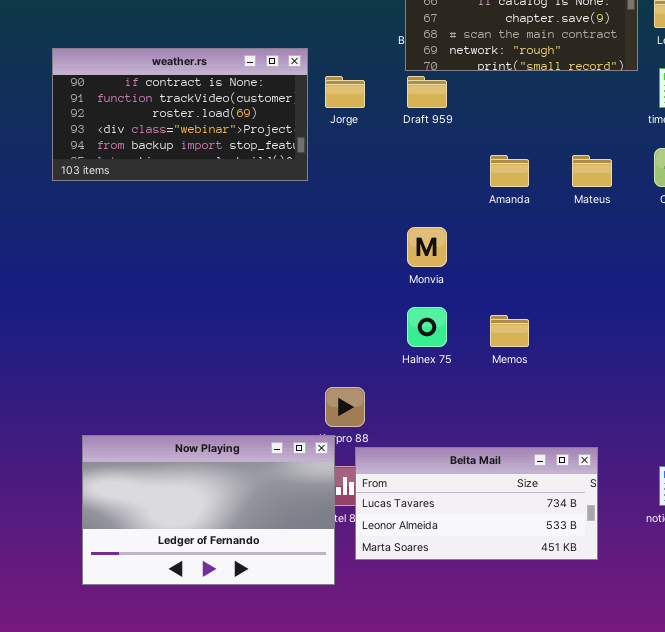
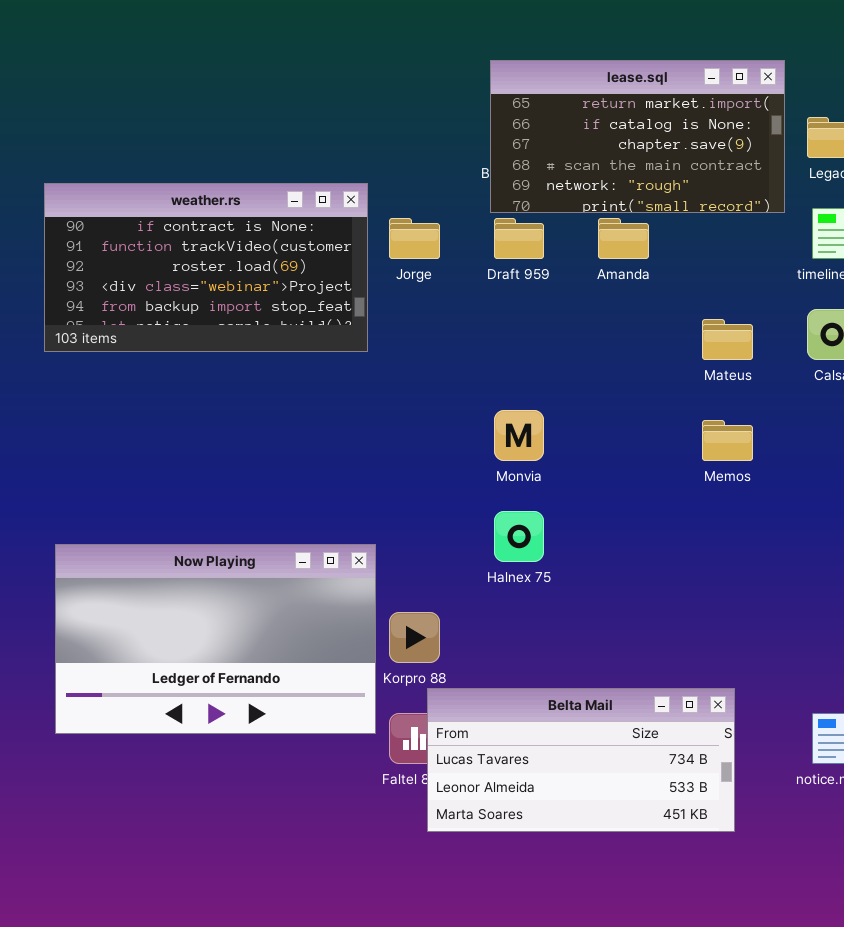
Amanda: [490,155,529,187] -> [598,218,649,259], moved
Memos: [490,315,529,347] -> [702,420,753,461], moved
Now Playing: [82,435,335,585] -> [55,544,376,734], moved

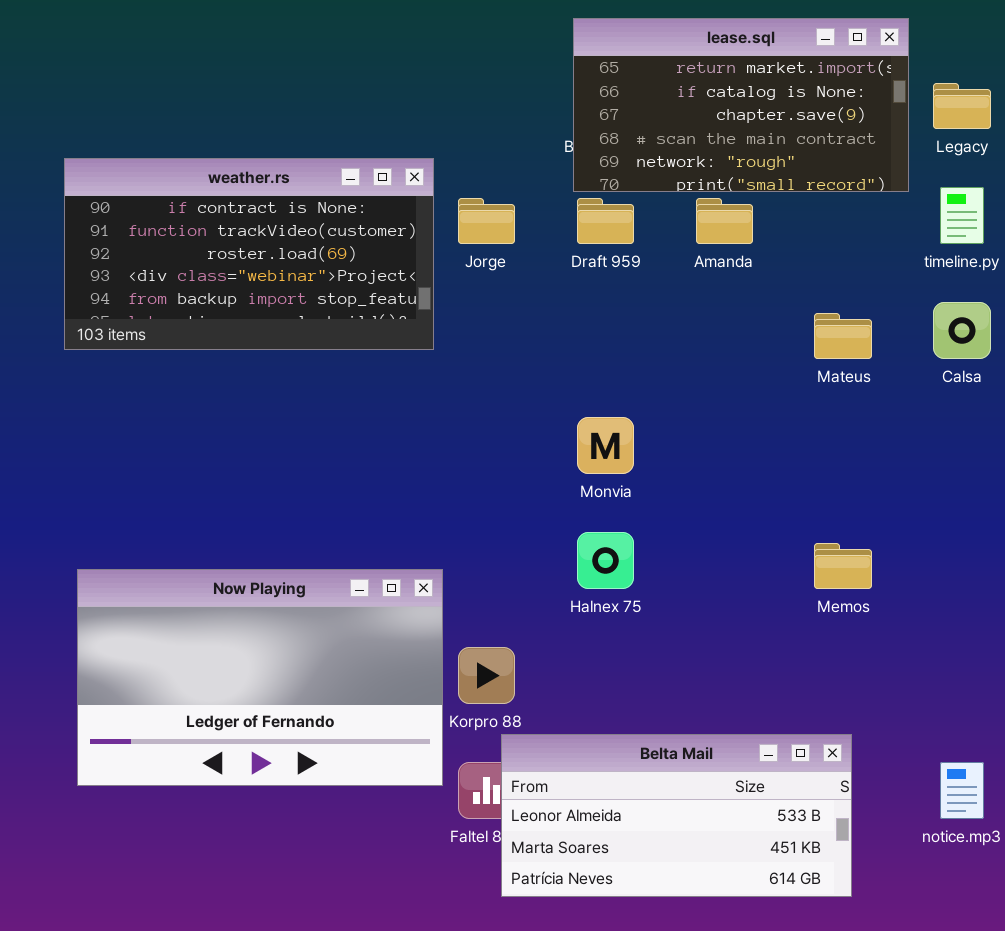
Memos: [702,420,753,461] -> [814,543,872,589], moved
Belta Mail: [427,688,735,832] -> [501,734,852,897], scrolled down 1 row

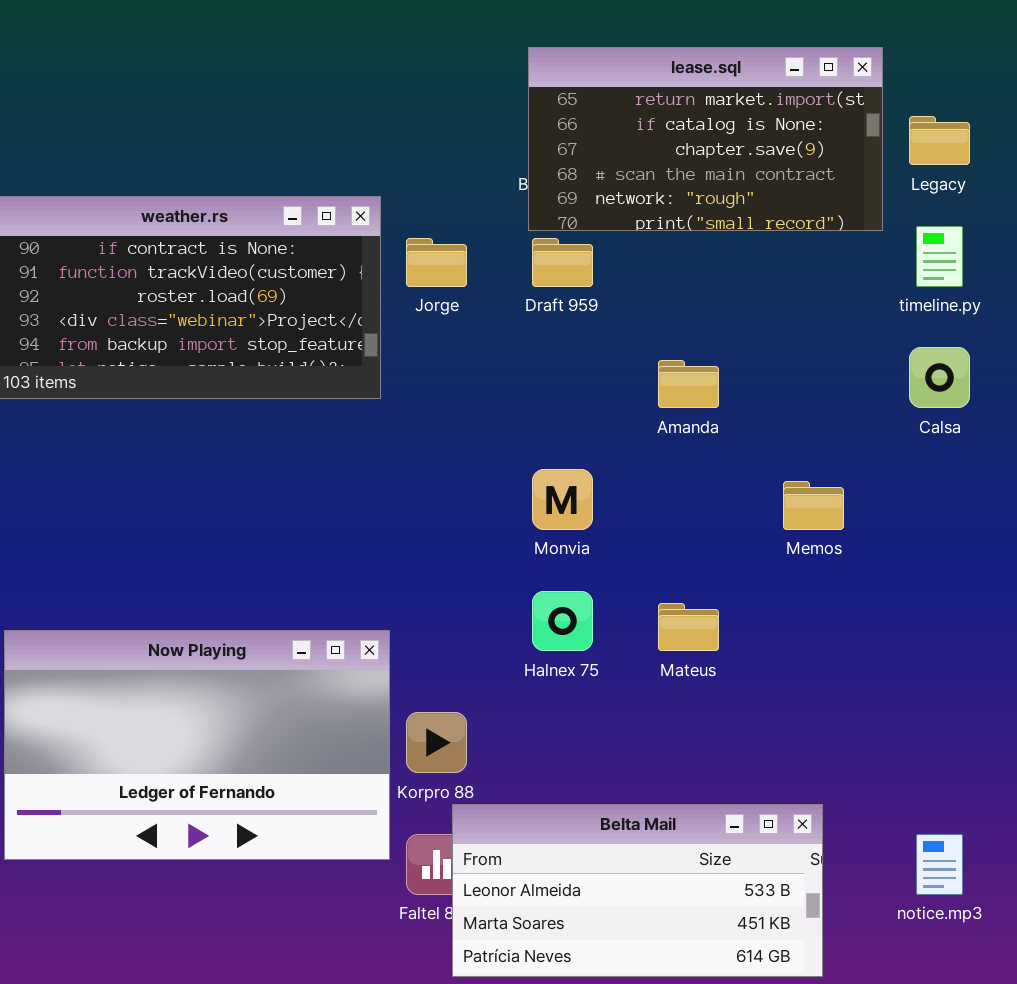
Amanda: [696,198,753,244] -> [658,360,719,408], moved
Mateus: [814,313,872,359] -> [658,603,719,651], moved
Memos: [814,543,872,589] -> [783,481,844,530], moved

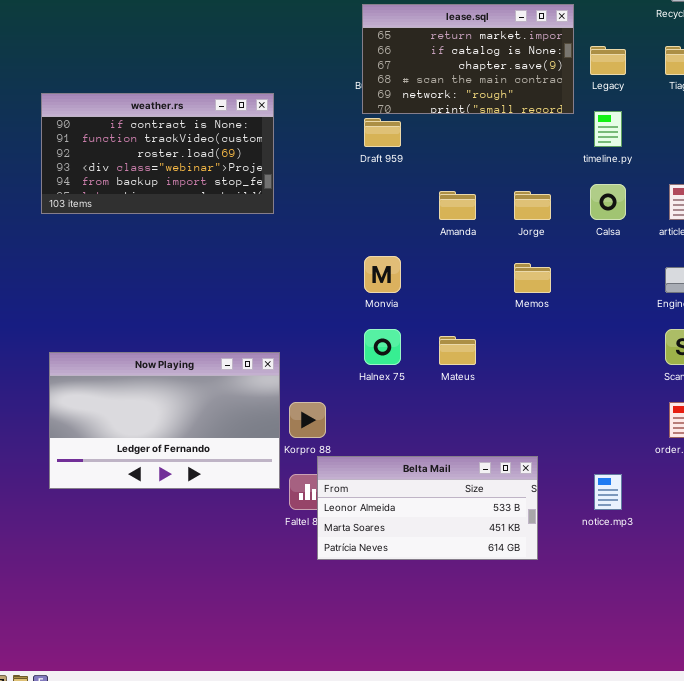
Jorge: [406,238,467,287] -> [514,191,551,220], moved

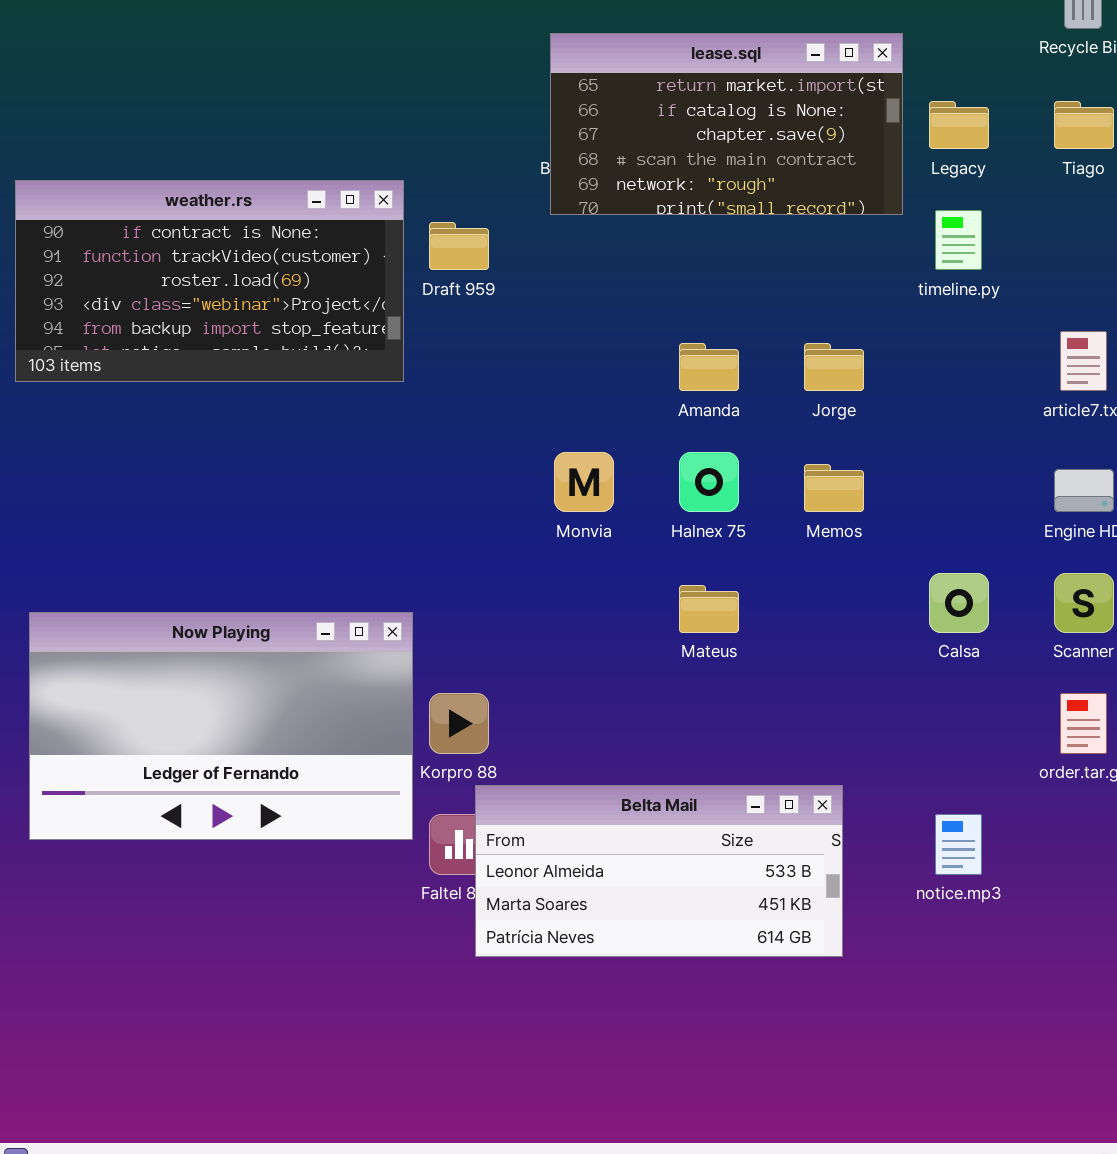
Draft 959: [364,118,401,147] -> [429,222,489,270], moved
Calsa: [590,184,626,220] -> [929,573,989,633], moved
Halnex 75: [364,329,401,365] -> [679,452,739,512], moved

